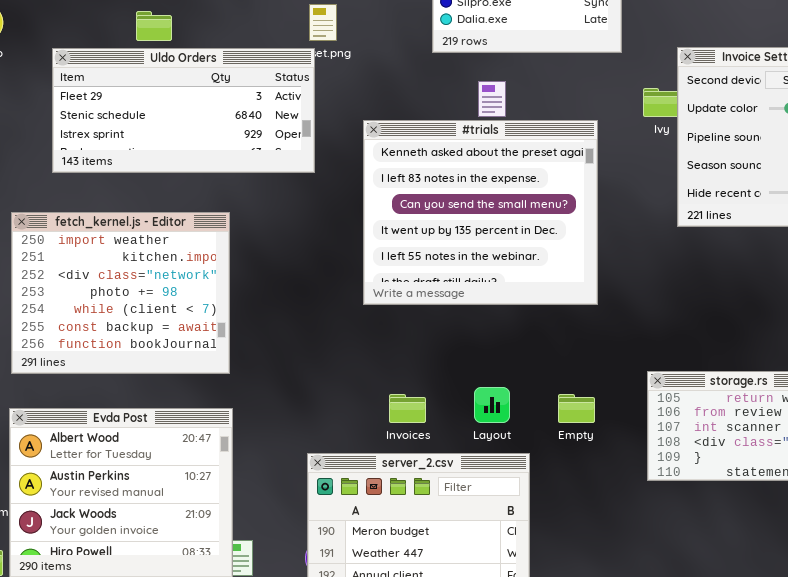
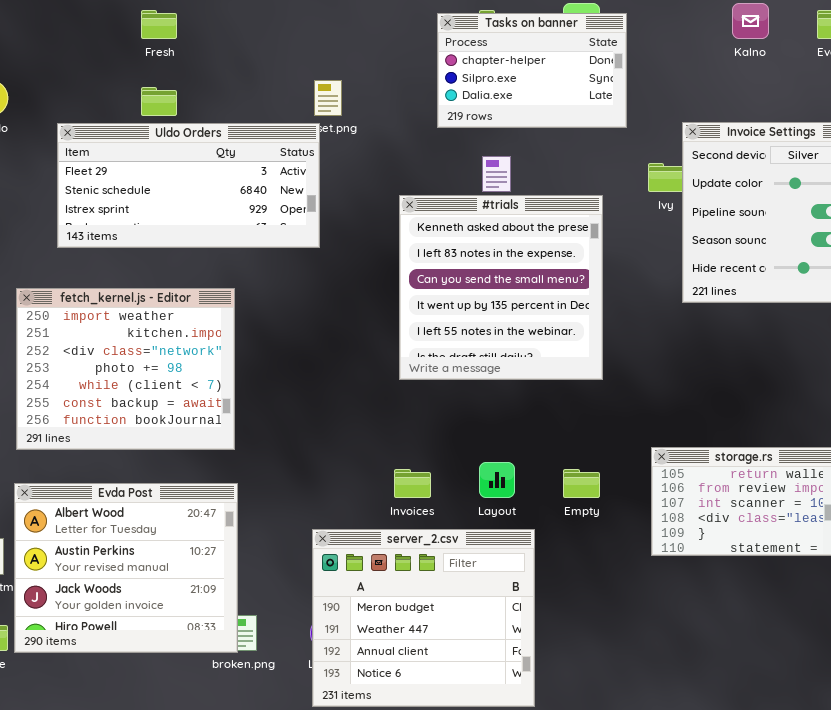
#trials: [363,120,598,305] -> [399,195,603,380], resized

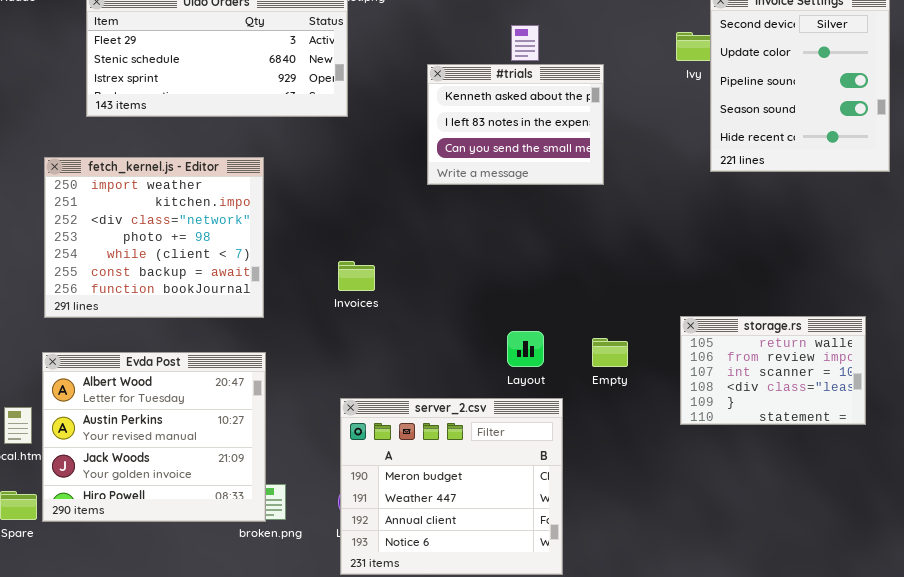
#trials: [399,195,603,380] -> [427,64,604,185], resized
Invoices: [394,469,431,498] -> [338,261,375,291], moved

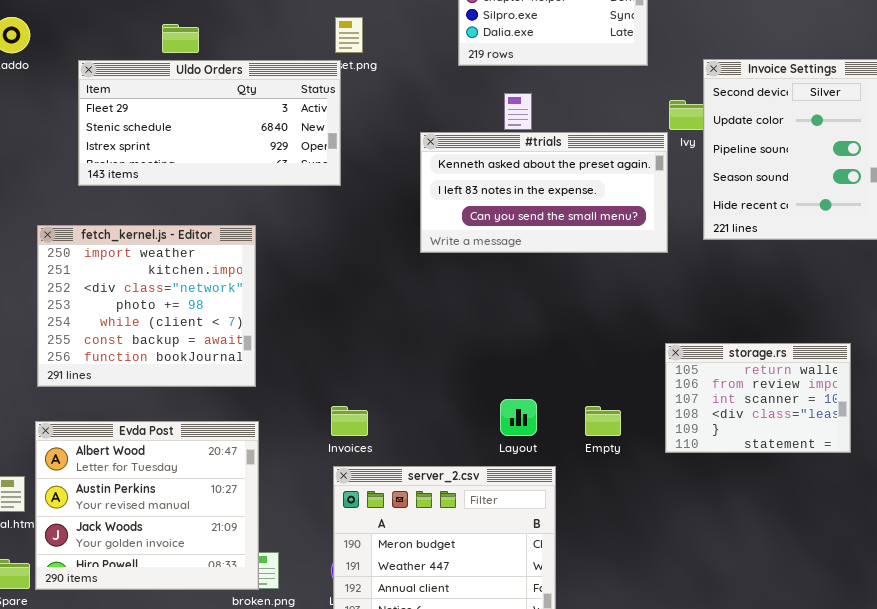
#trials: [427,64,604,185] -> [420,132,668,253], resized
Invoices: [338,261,375,291] -> [331,406,368,436], moved
storage.rs: [680,316,866,425] -> [665,343,851,453], moved

